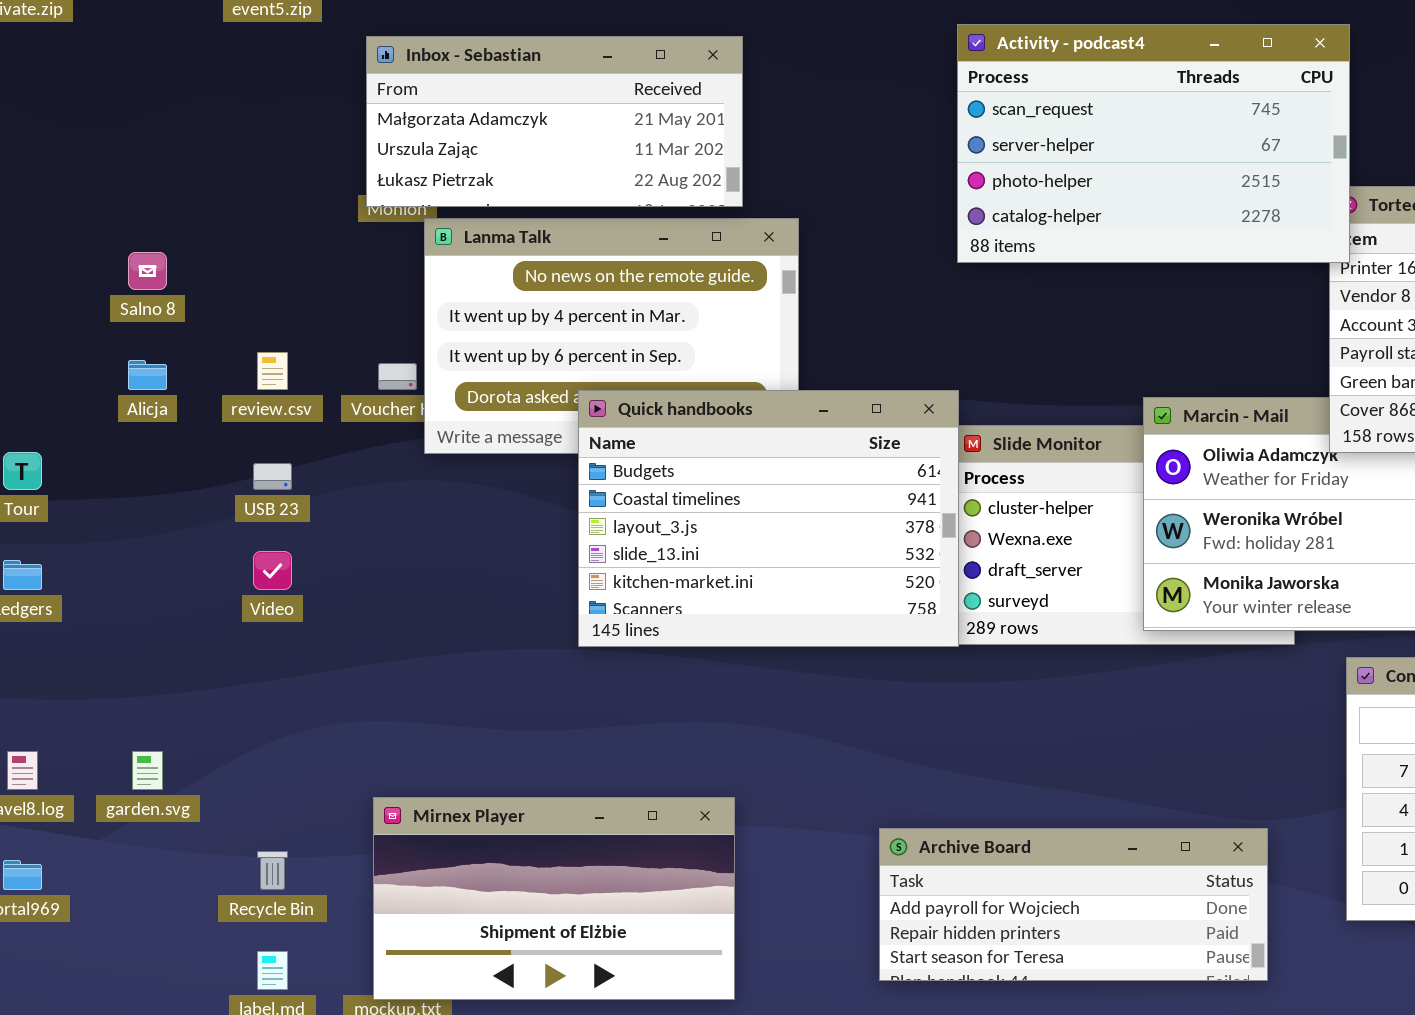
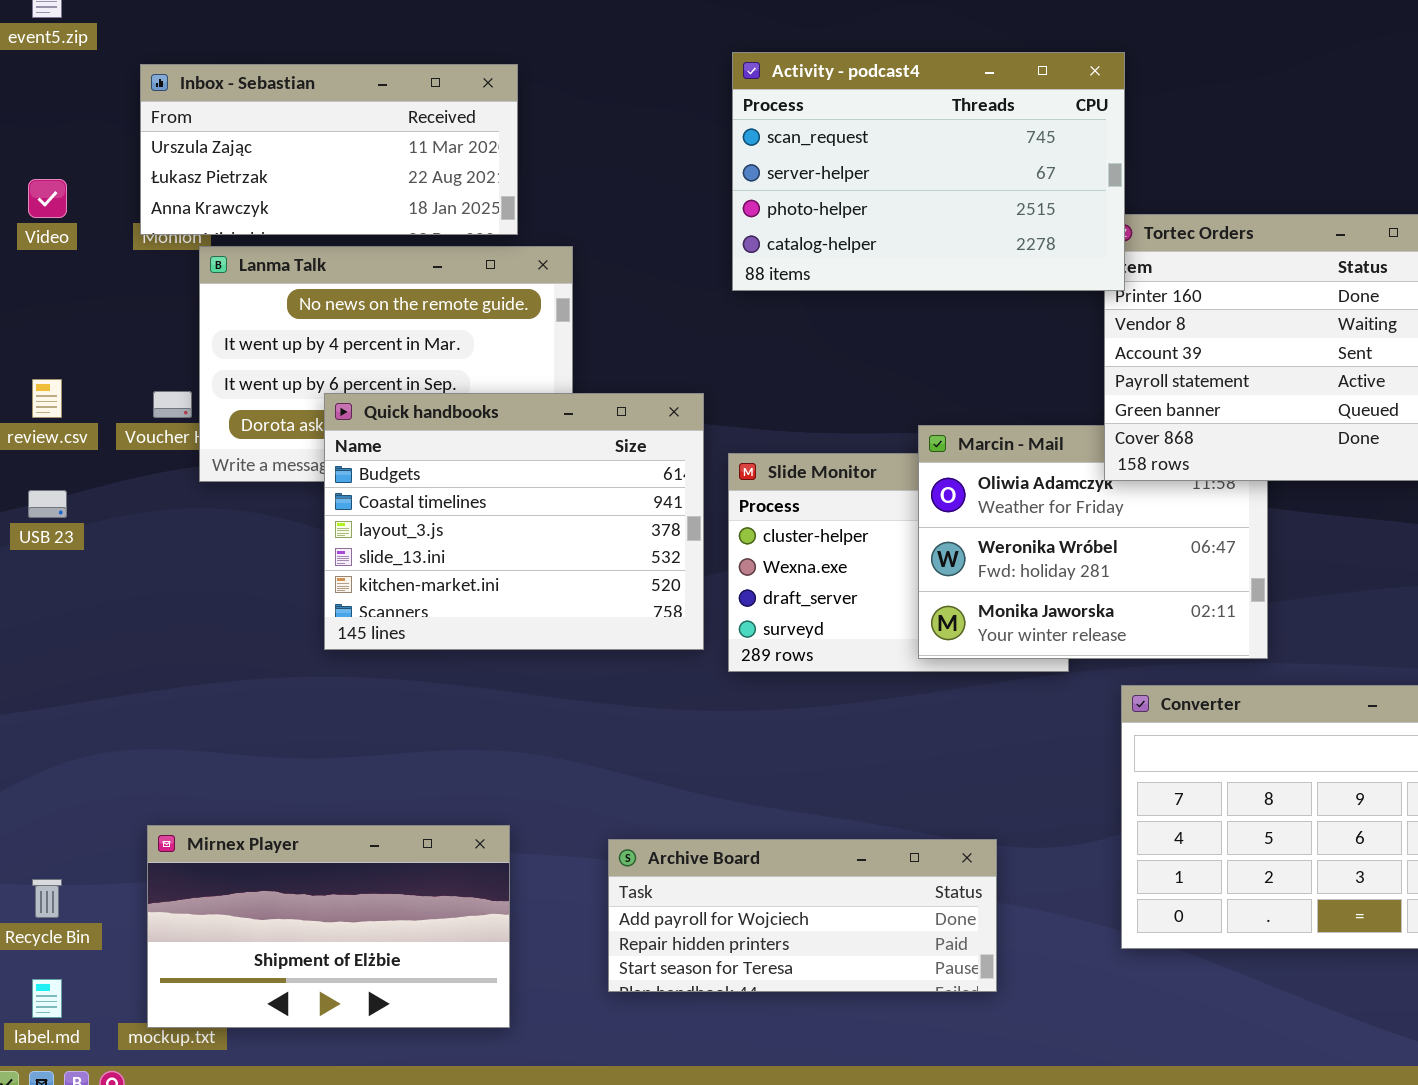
Inbox - Sebastian: [366,36,743,207] -> [140,64,518,235], scrolled down 1 row
Quick handbooks: [578,390,959,647] -> [324,393,704,650], moved
Video: [253,551,292,590] -> [28,179,67,218], moved
Archive Board: [879,828,1268,981] -> [608,839,997,992], moved

